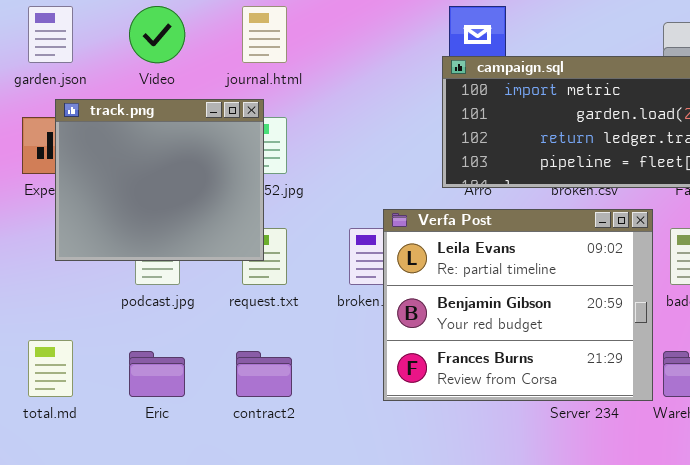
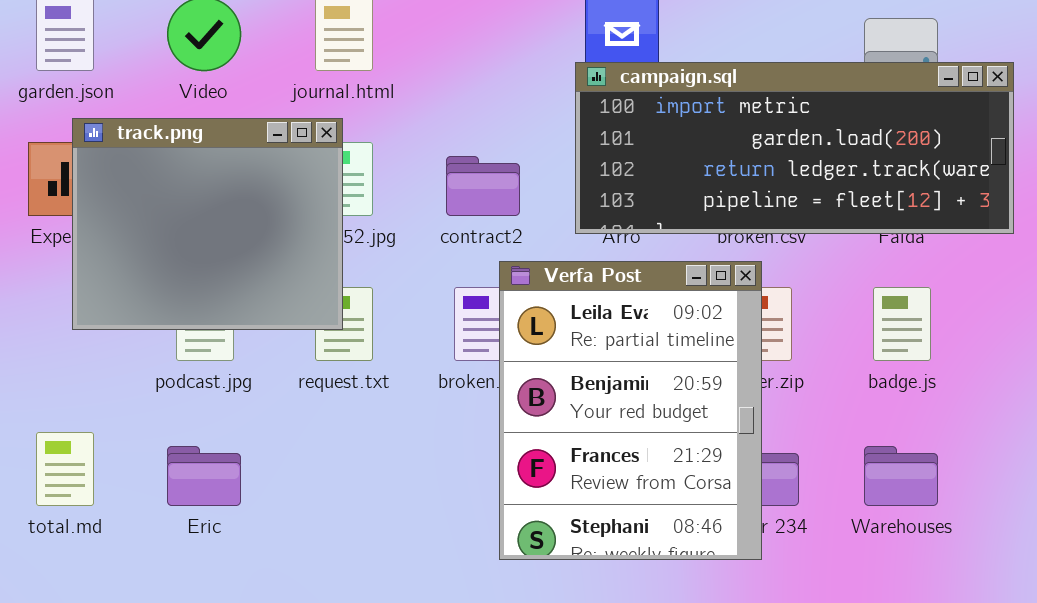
Verfa Post: [383,209,653,401] -> [499,261,762,560], resized
contract2: [236,351,292,397] -> [446,156,520,216], moved

